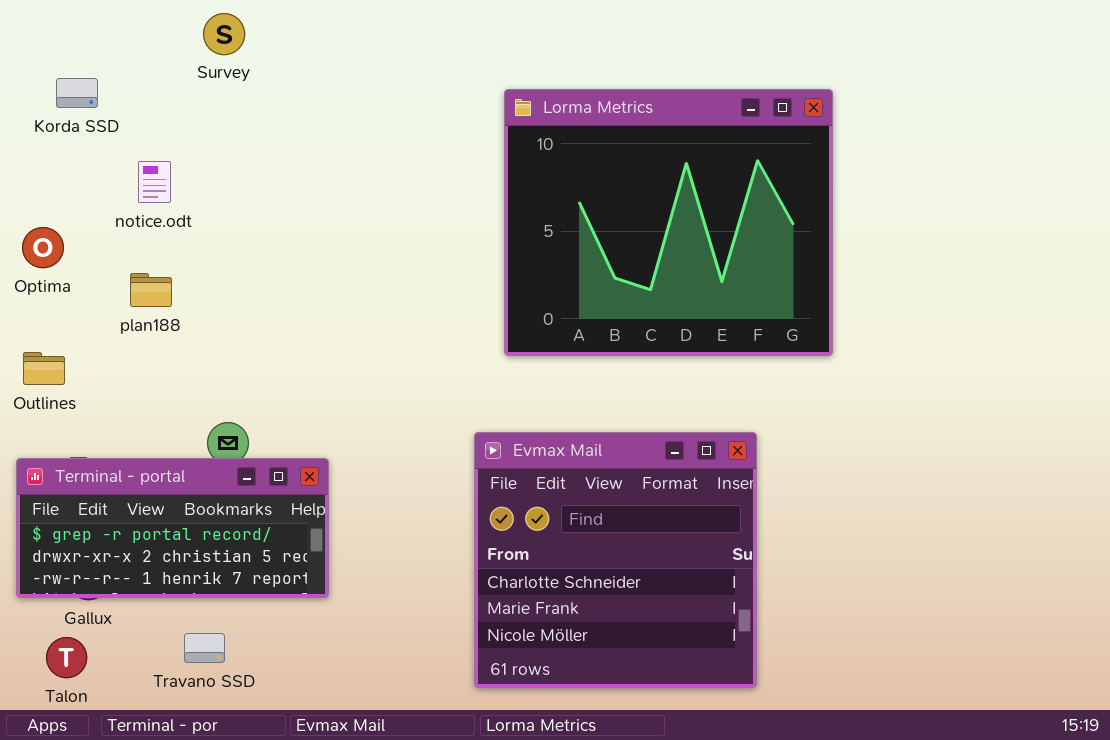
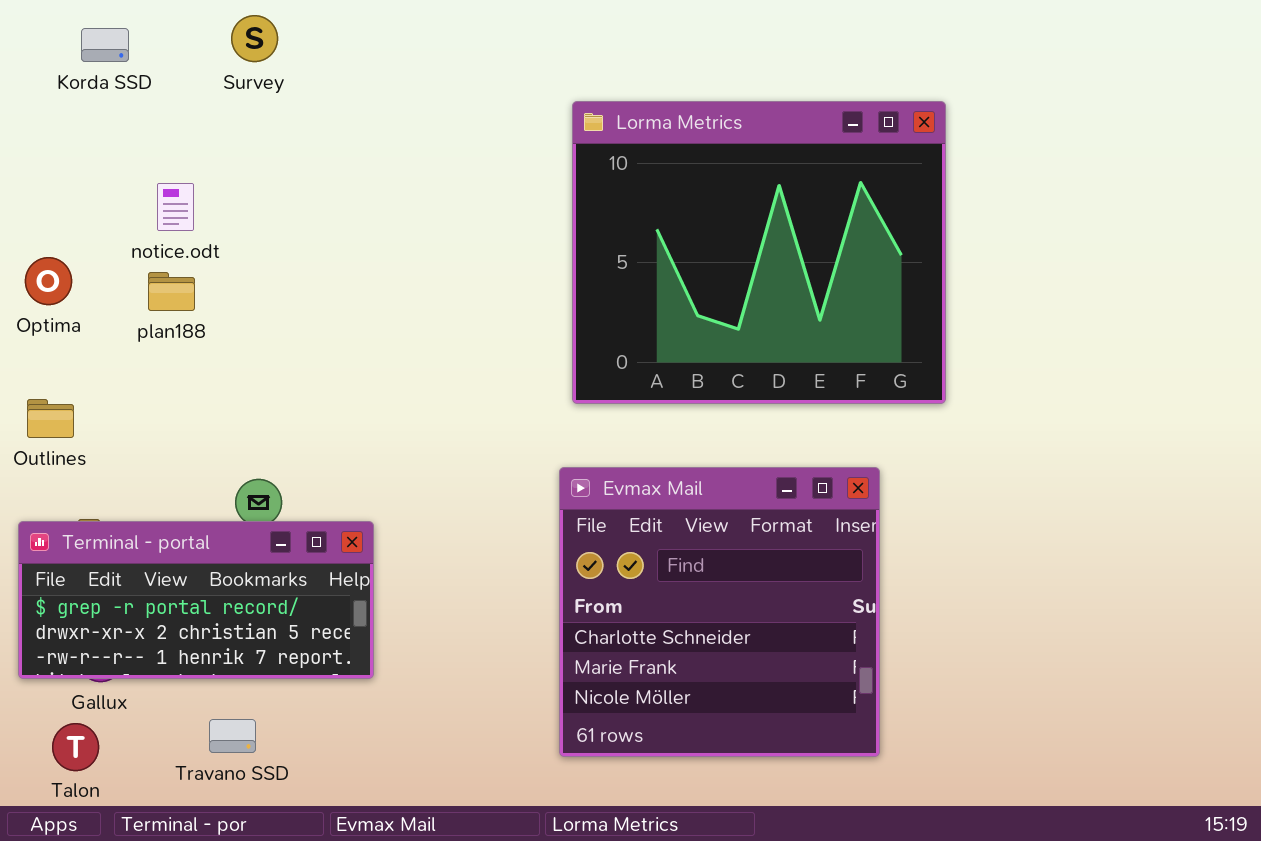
Korda SSD: [56,78,98,108] -> [81,28,129,62], moved
plan188: [130,273,172,307] -> [148,272,195,311], moved
Evmax Mail: [474,432,757,688] -> [559,467,880,757], moved

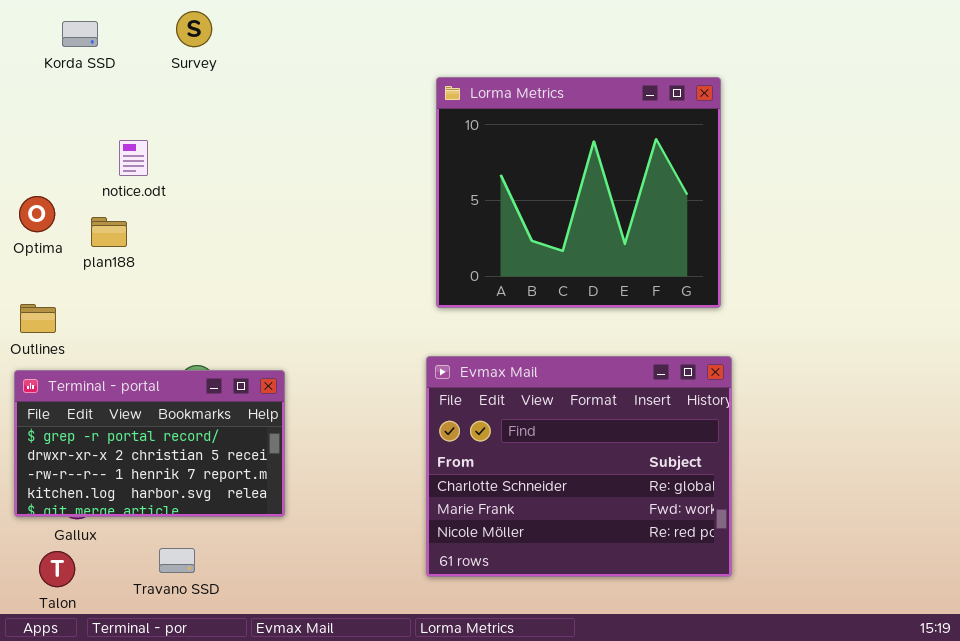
plan188: [148,272,195,311] -> [91,217,127,247], moved
Evmax Mail: [559,467,880,757] -> [426,356,732,577], resized
Terminal - portal: [18,521,374,679] -> [14,370,285,517], resized

